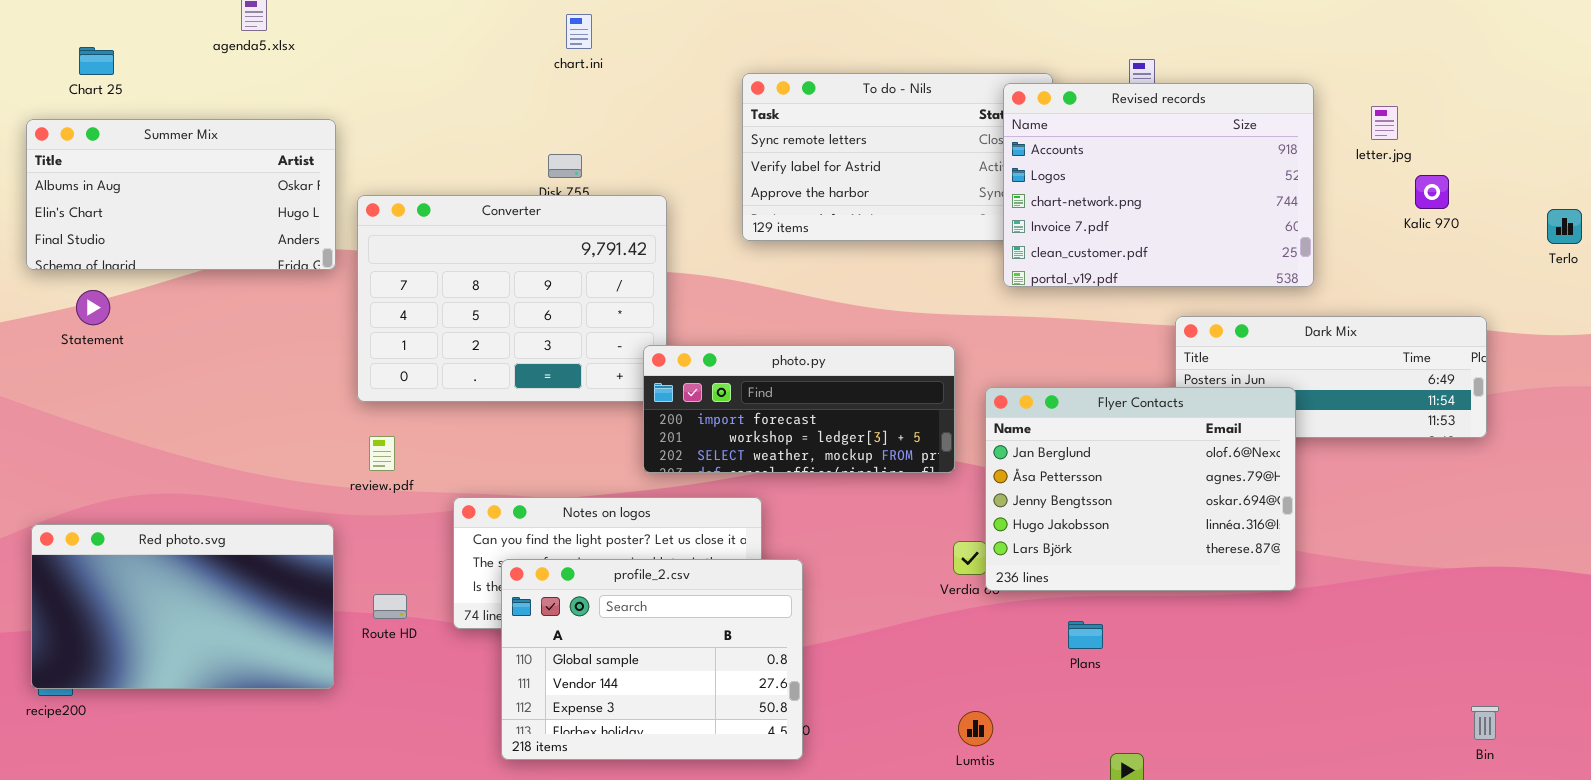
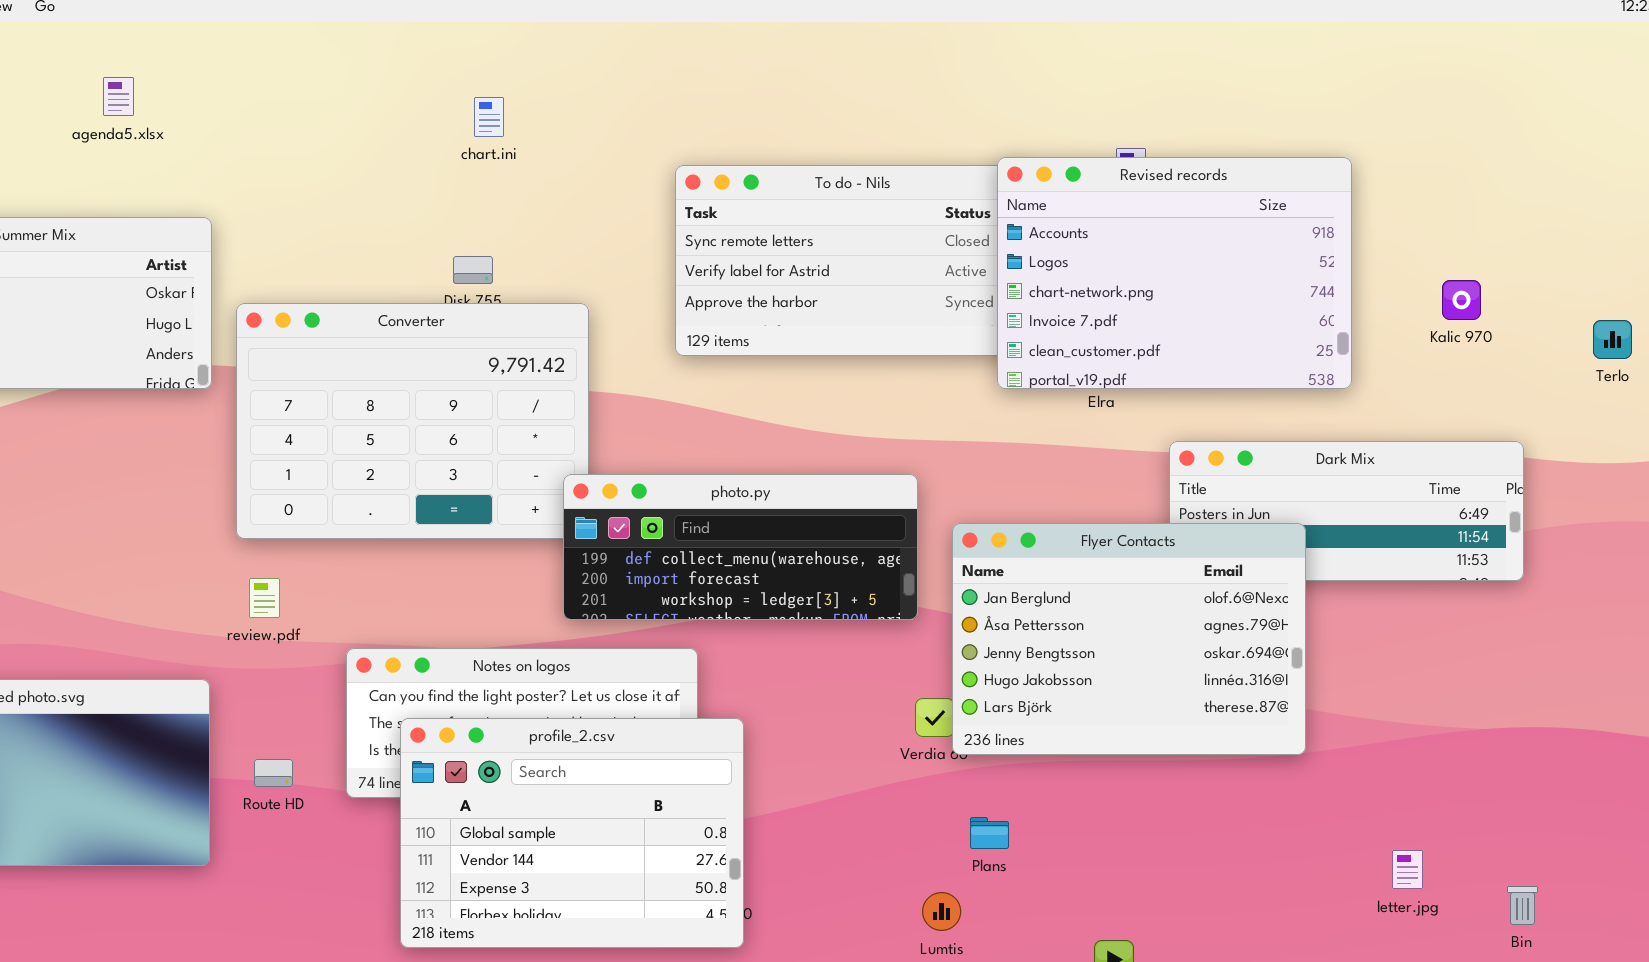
Revised records: [1003,83,1314,287] -> [997,157,1352,389], moved
letter.jpg: [1371,106,1398,140] -> [1392,850,1423,889], moved
photo.py: [643,345,955,473] -> [563,474,918,620], scrolled up 1 row
Plans: [1068,621,1103,649] -> [970,817,1009,849], moved

